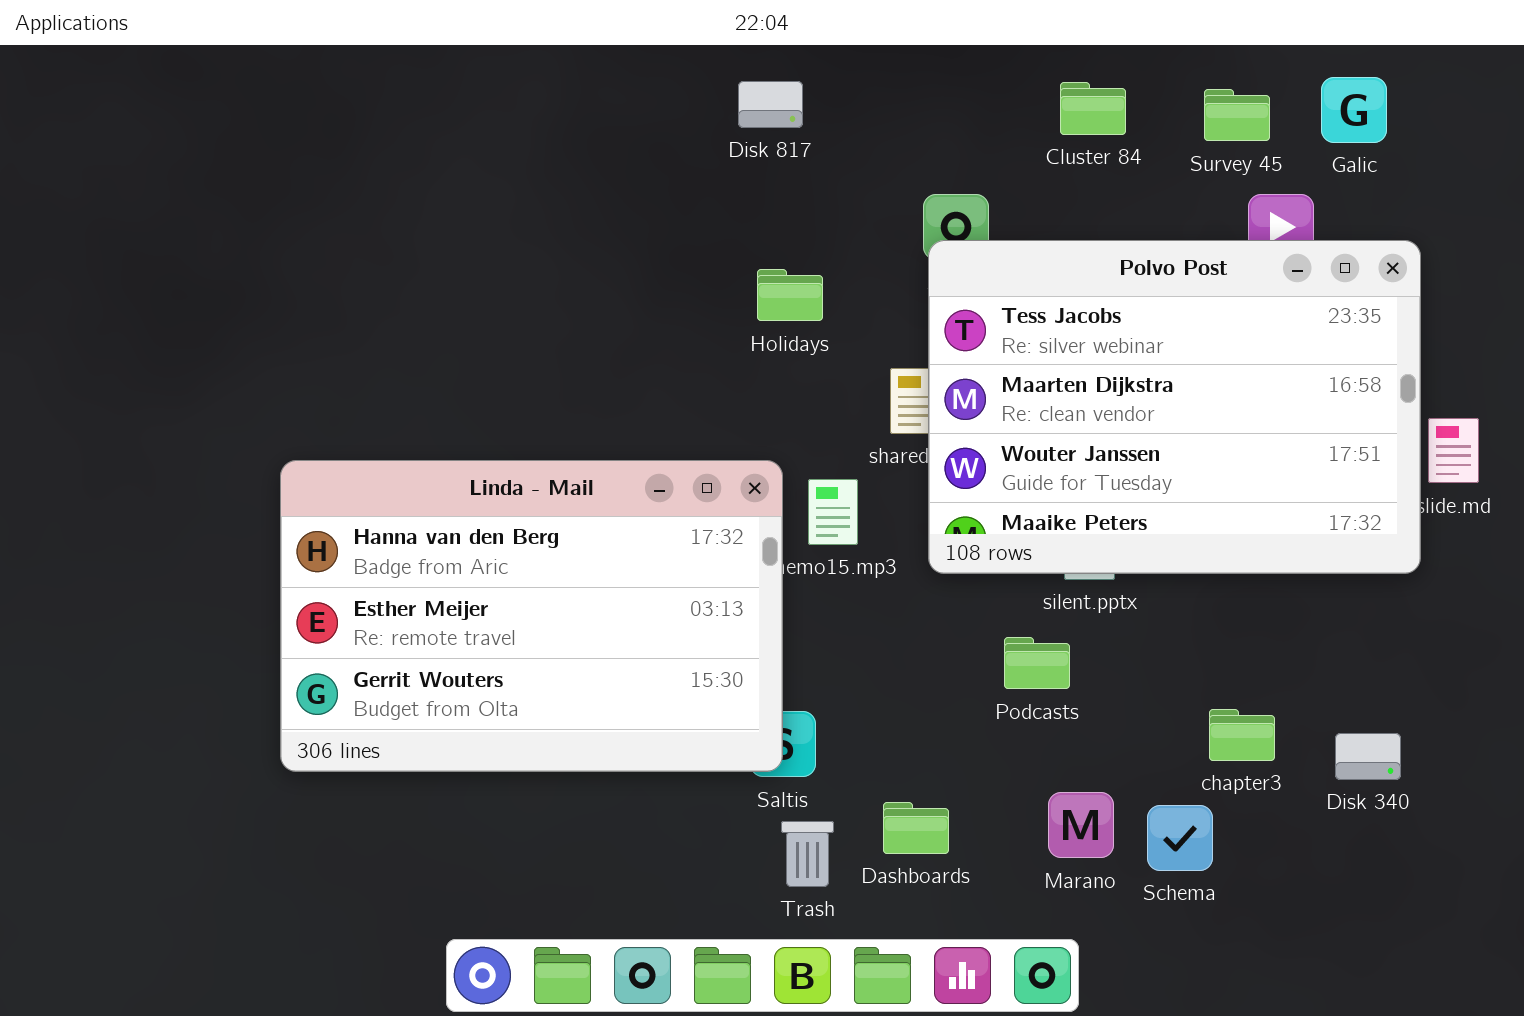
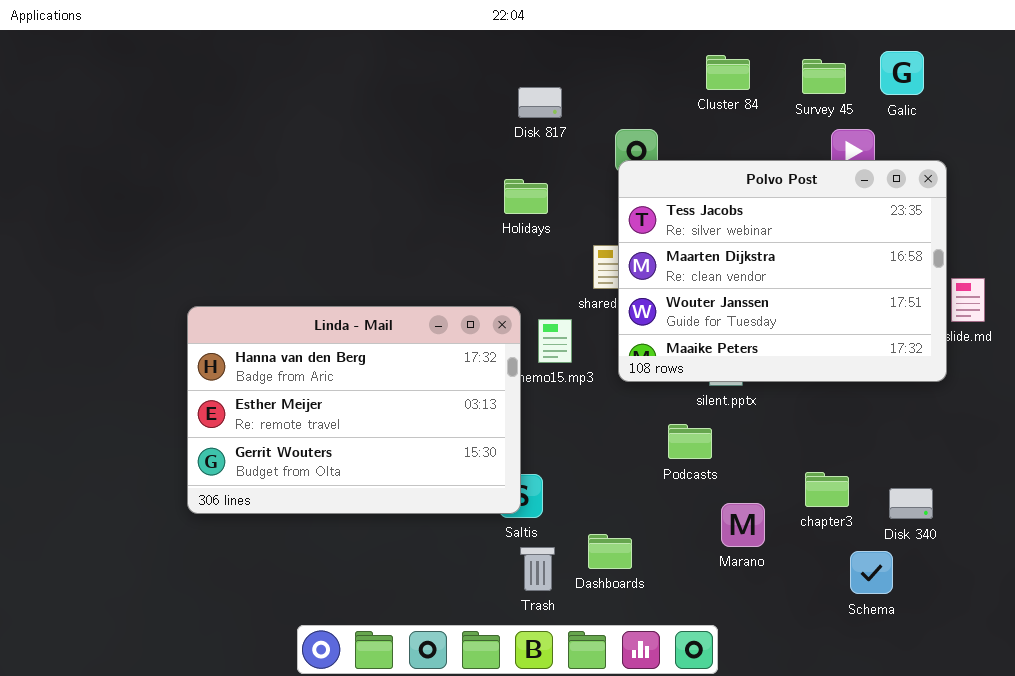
Disk 817: [738,81,803,128] -> [518,87,562,118], moved
Marano: [1048,792,1114,858] -> [721,503,765,547], moved
Schema: [1147,805,1213,871] -> [850,551,893,594], moved

